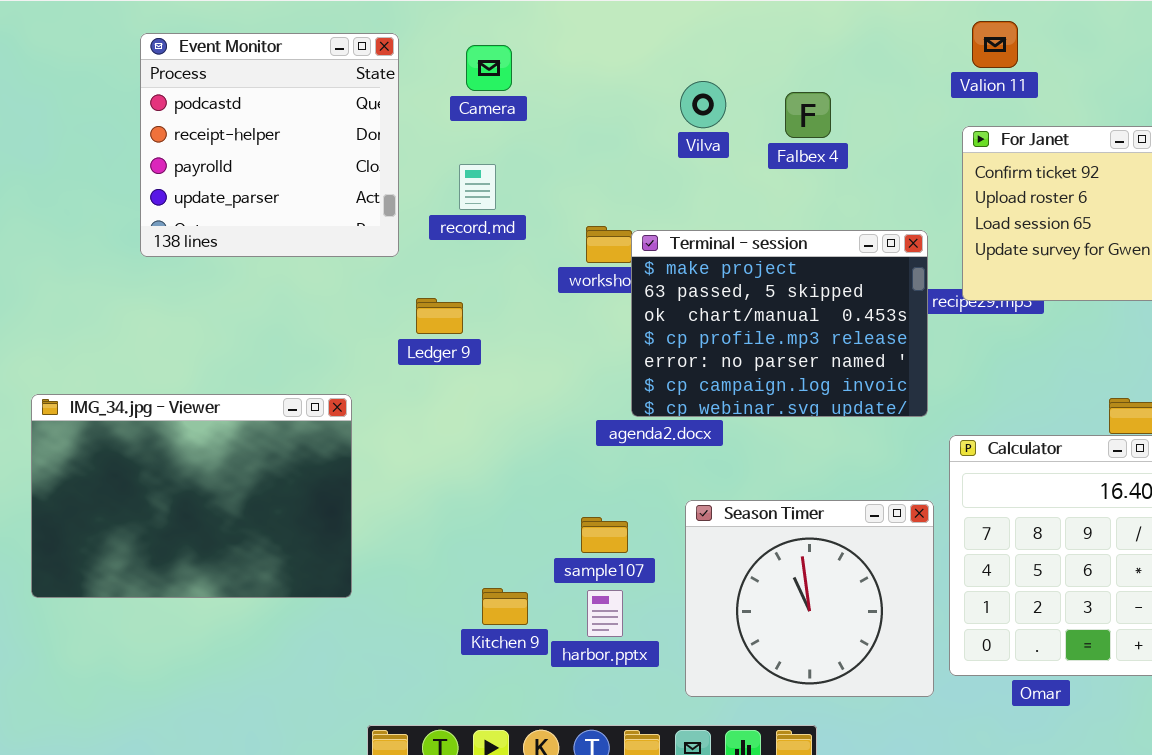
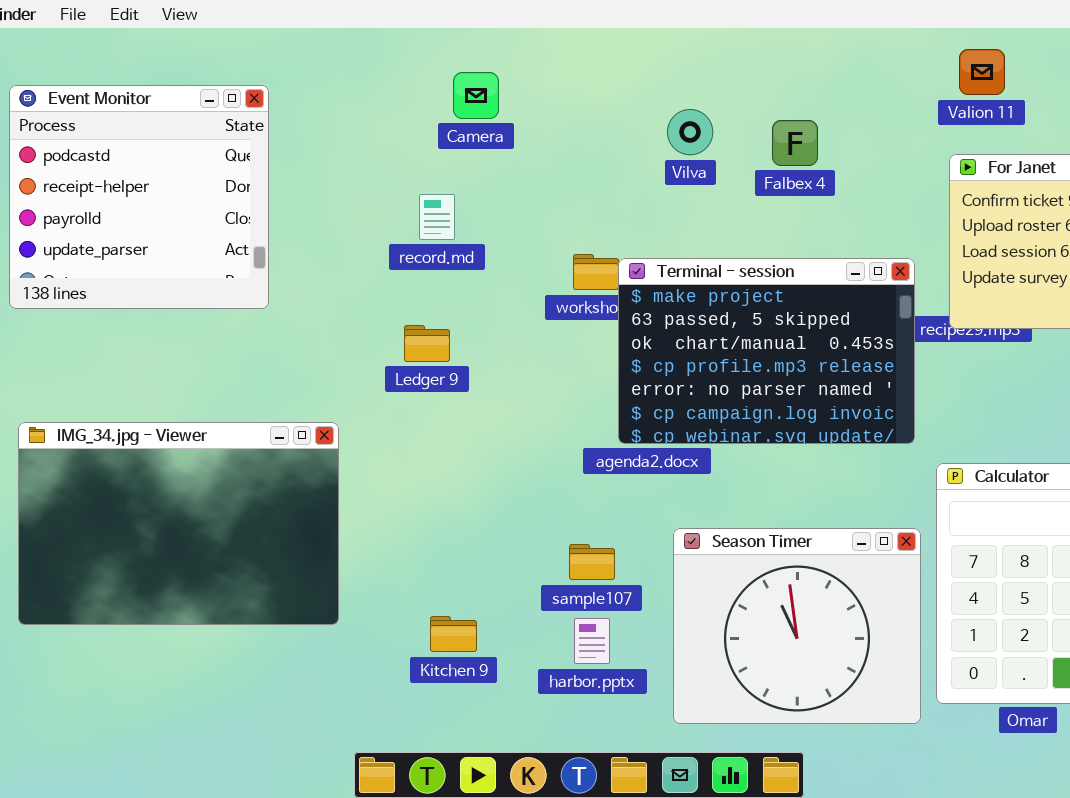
Event Monitor: [140,33,399,257] -> [9,85,269,309], moved
record.md: [459,164,496,210] -> [419,194,455,240], moved
Kitchen 9: [482,588,528,625] -> [430,616,477,652], moved

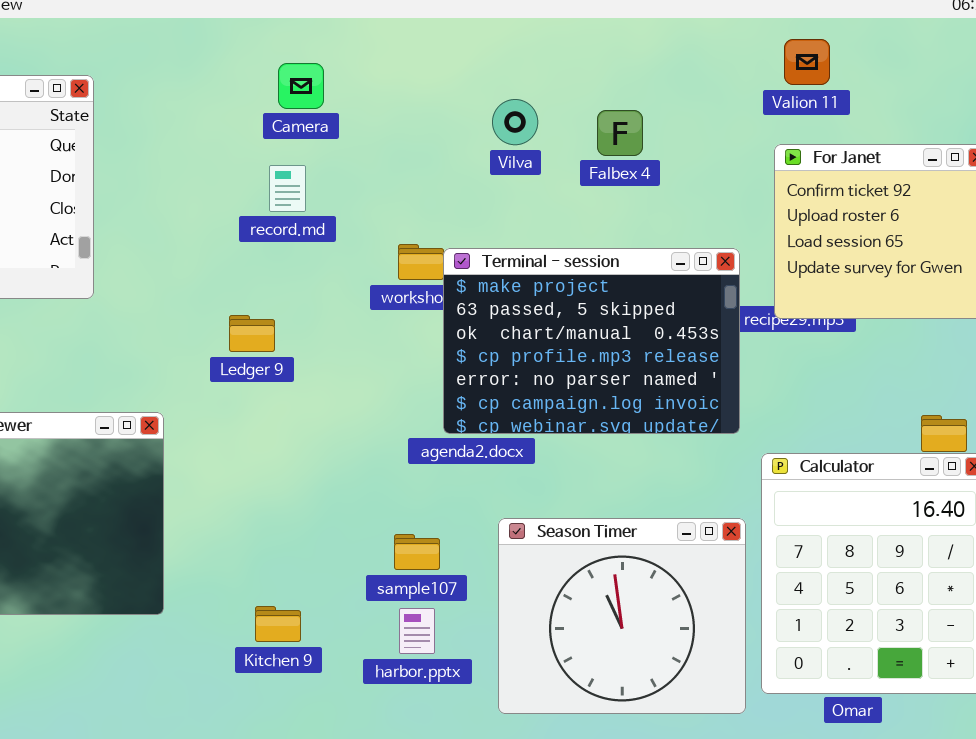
record.md: [419,194,455,240] -> [269,165,306,212], moved

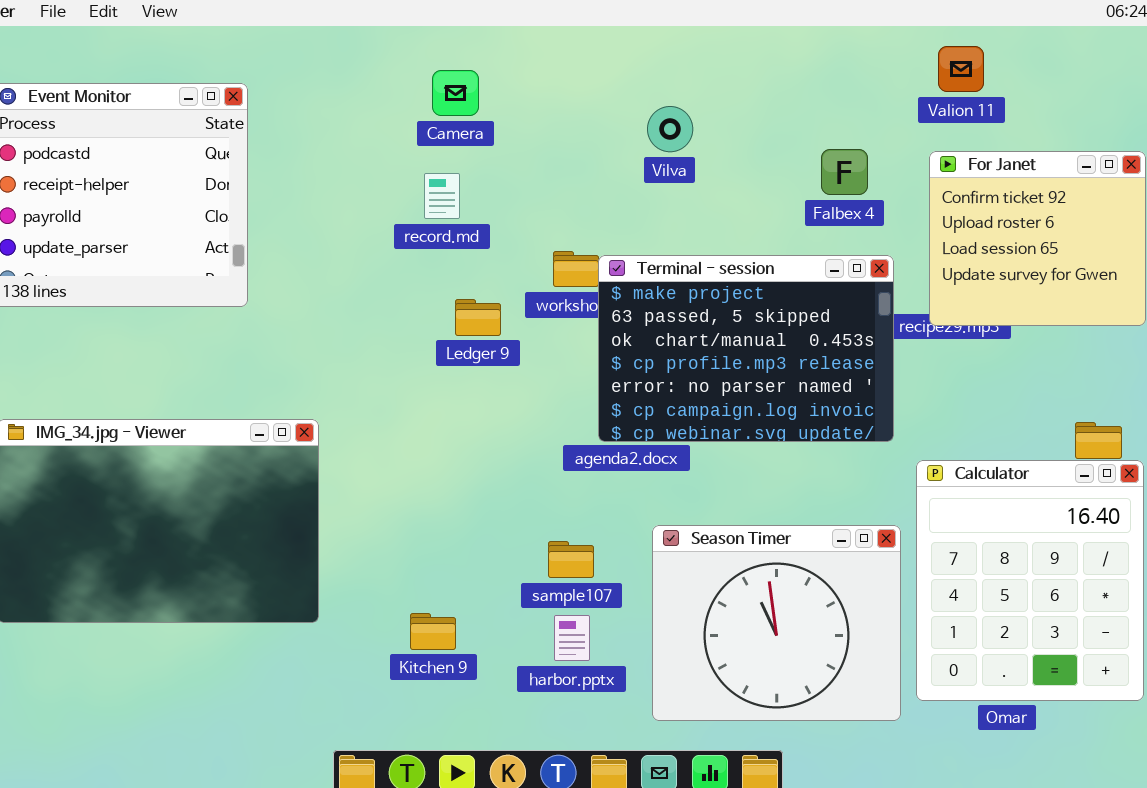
Falbex 4: [597,110,643,156] -> [821,149,868,195], moved
Ledger 9: [229,315,275,352] -> [455,299,501,336], moved

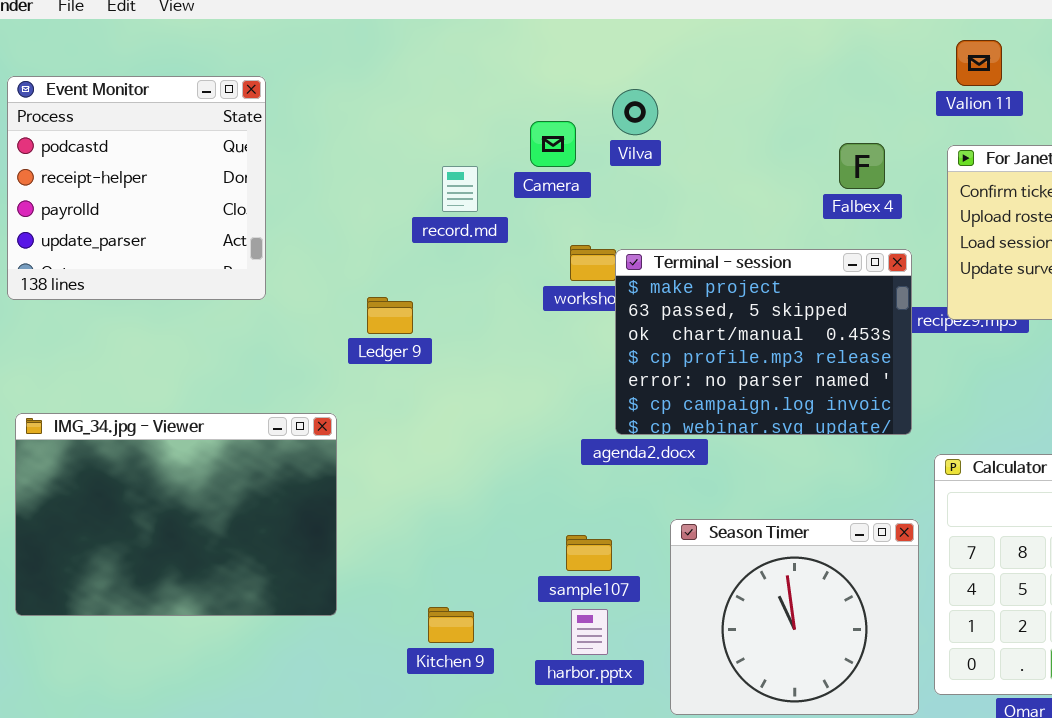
Camera: [432,70,479,116] -> [530,121,576,167], moved
Vilva: [647,106,693,152] -> [612,89,658,135], moved
Ledger 9: [455,299,501,336] -> [367,297,413,334], moved

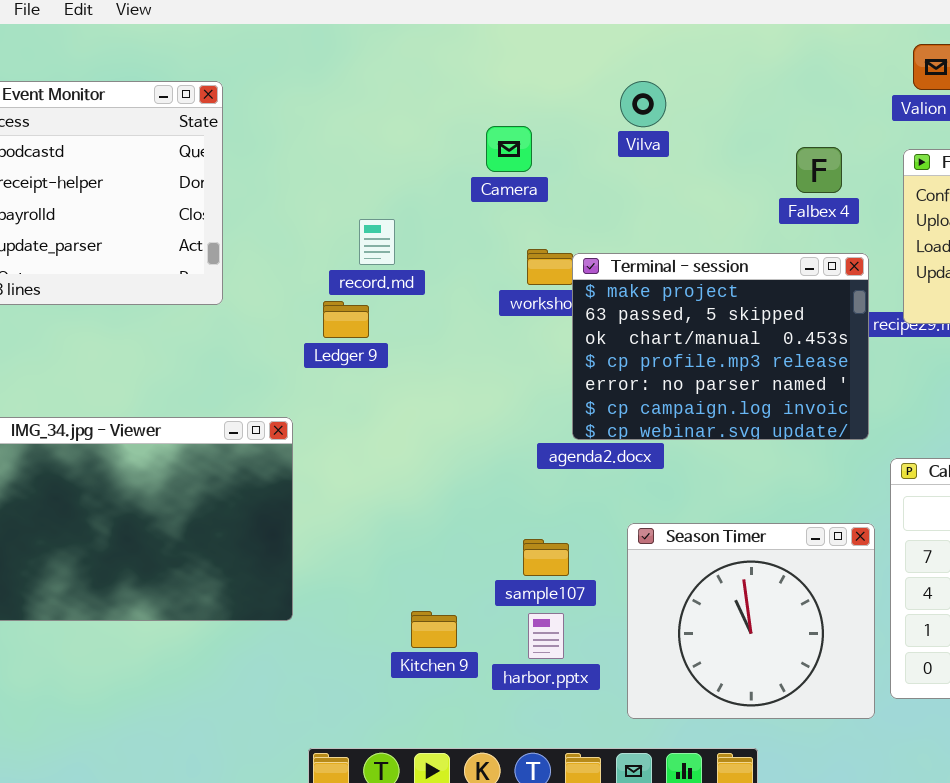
Vilva: [612,89,658,135] -> [620,81,666,127], moved
record.md: [442,166,478,212] -> [359,219,395,265], moved
Kitchen 9: [428,607,474,643] -> [411,611,457,648], moved

